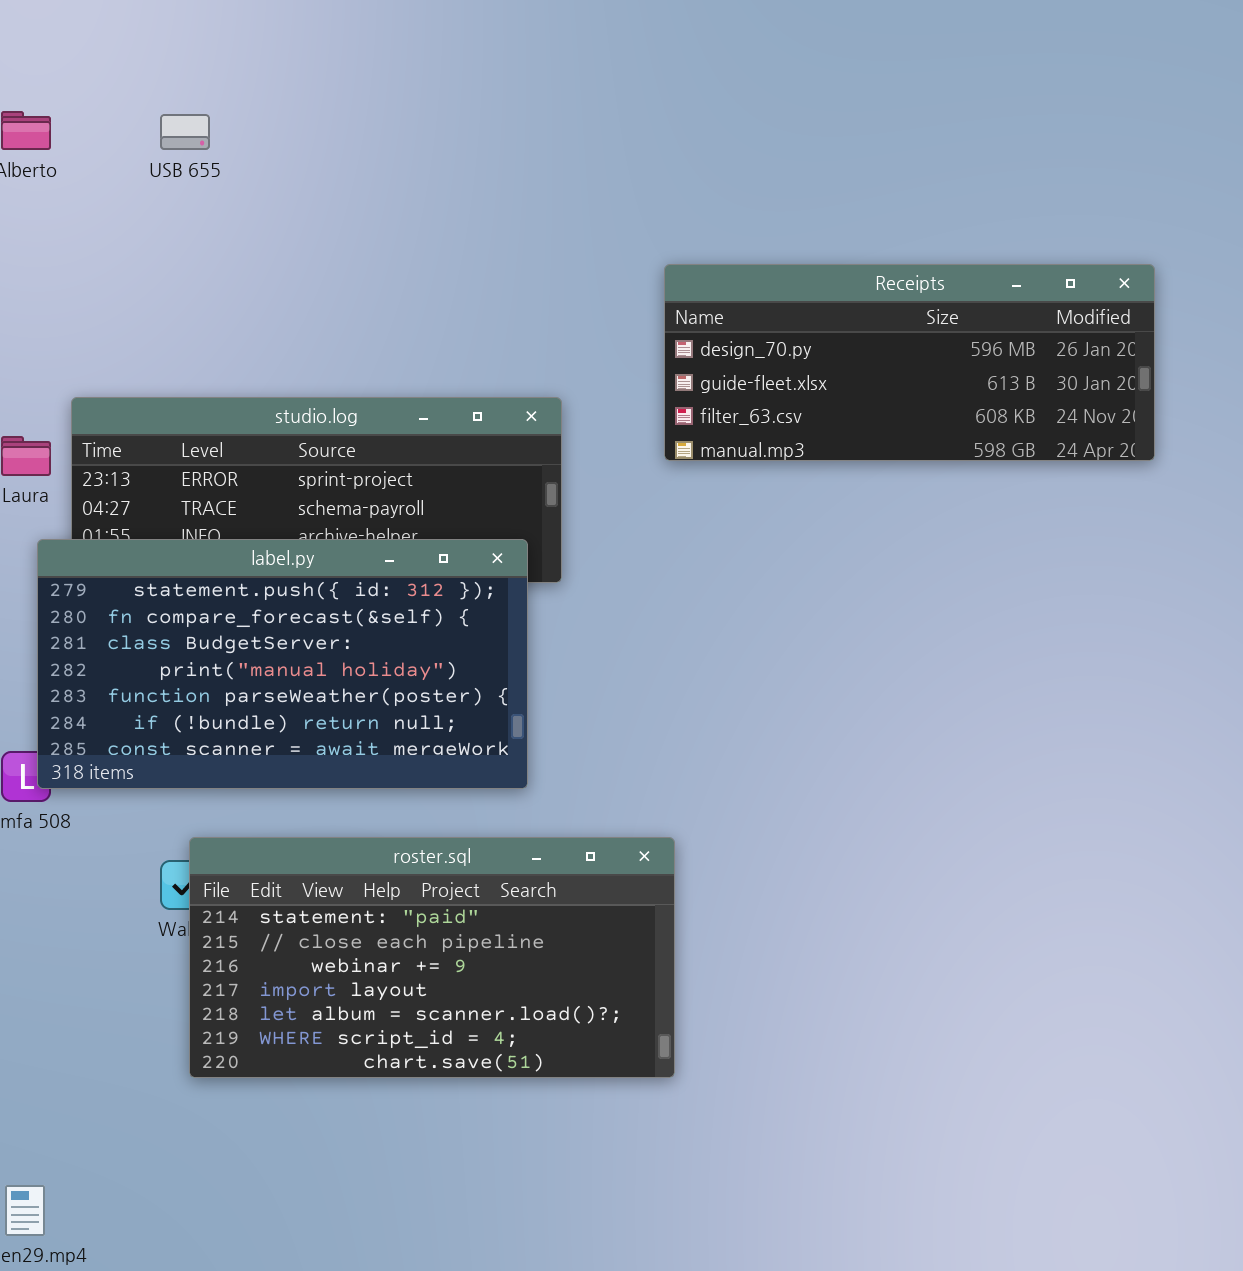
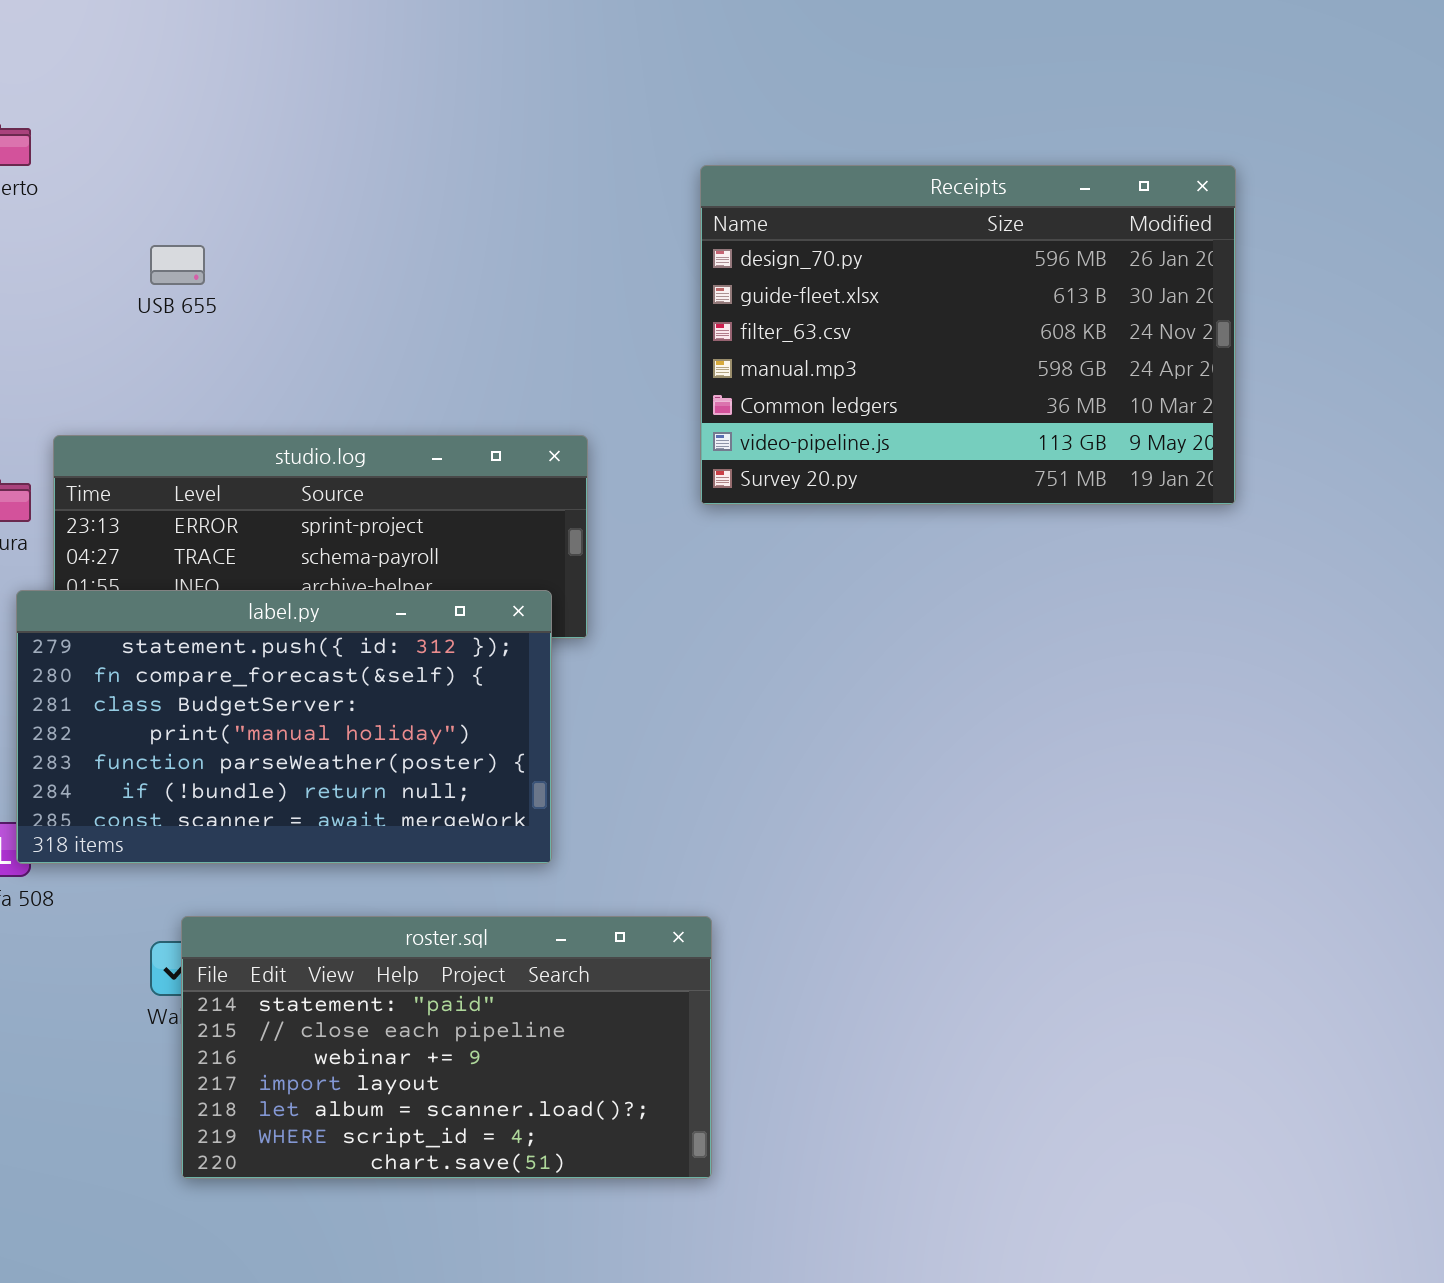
USB 655: [160,114,210,150] -> [150,245,205,285], moved
Receipts: [664,264,1155,461] -> [700,165,1236,505], resized

